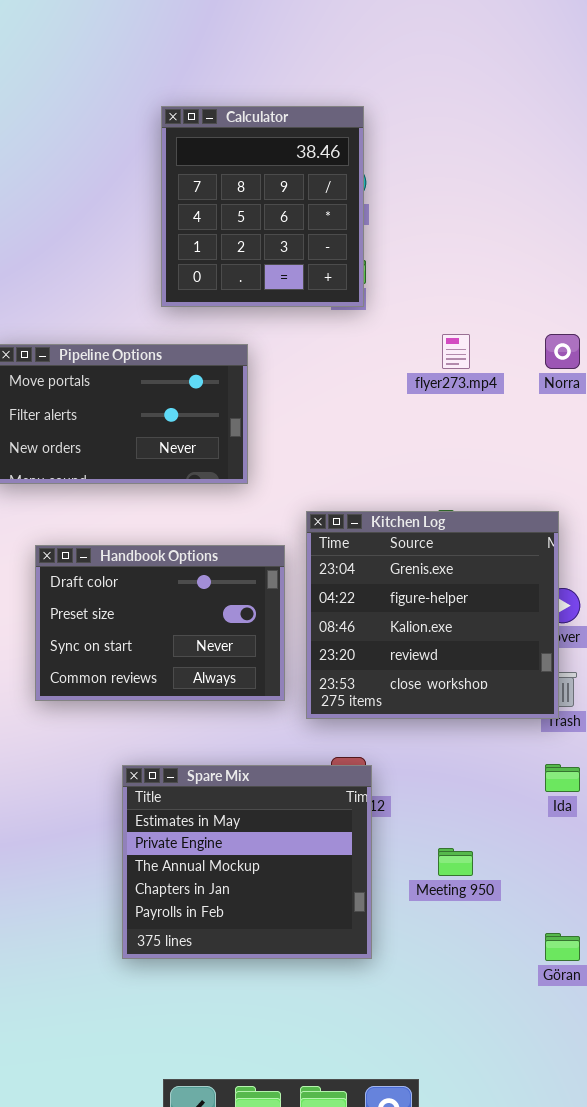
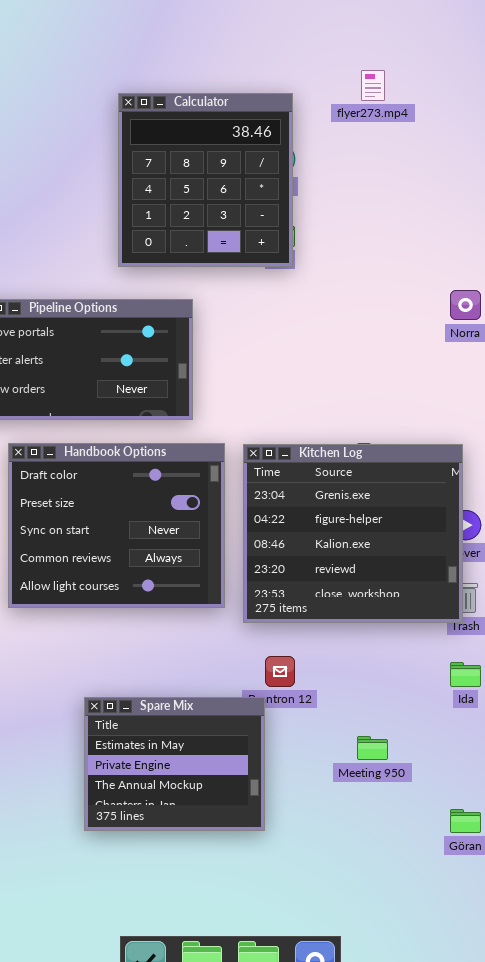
flyer273.mp4: [442,334,470,369] -> [361,70,385,101], moved
Handbook Options: [35,545,285,701] -> [8,443,225,608], resized
Spare Mix: [122,765,372,959] -> [84,697,265,831], resized

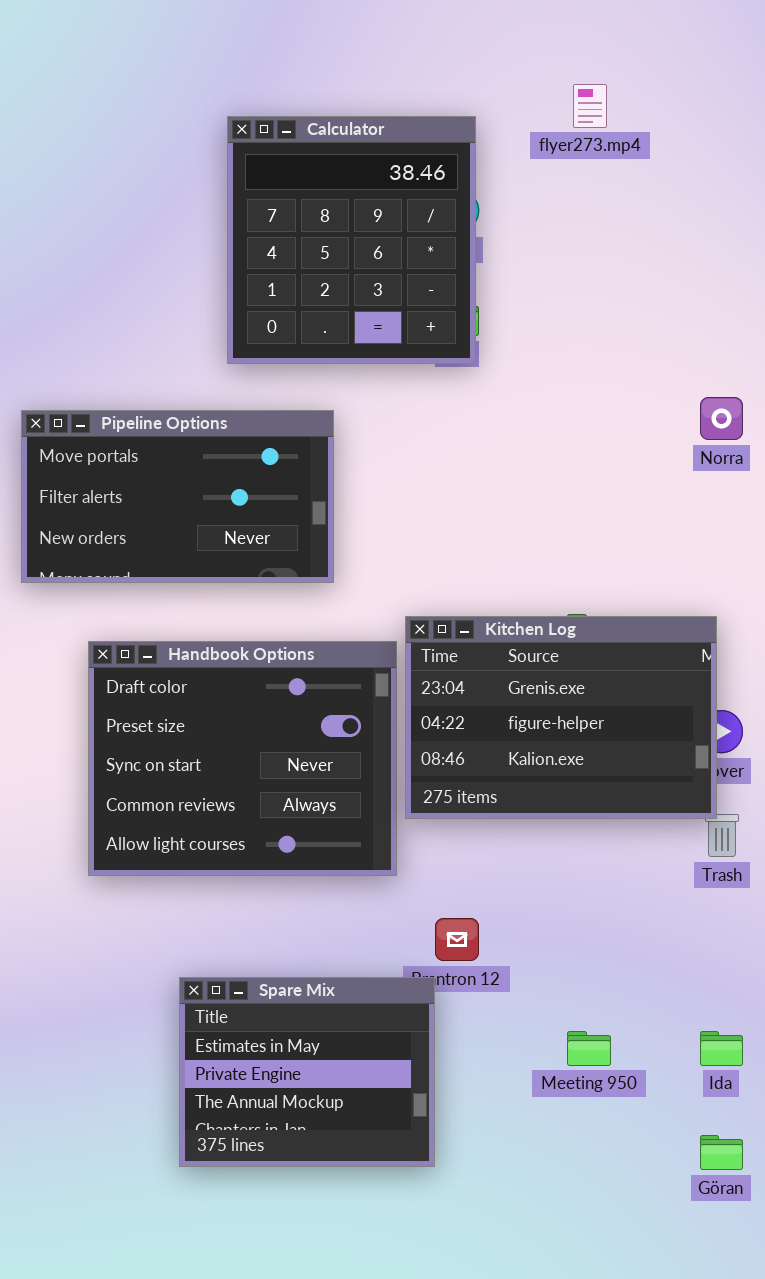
Handbook Options: [8,443,225,608] -> [88,641,397,876], moved
Kitchen Log: [243,444,463,623] -> [405,616,717,819], resized
Ida: [450,662,481,687] -> [700,1031,743,1066], moved

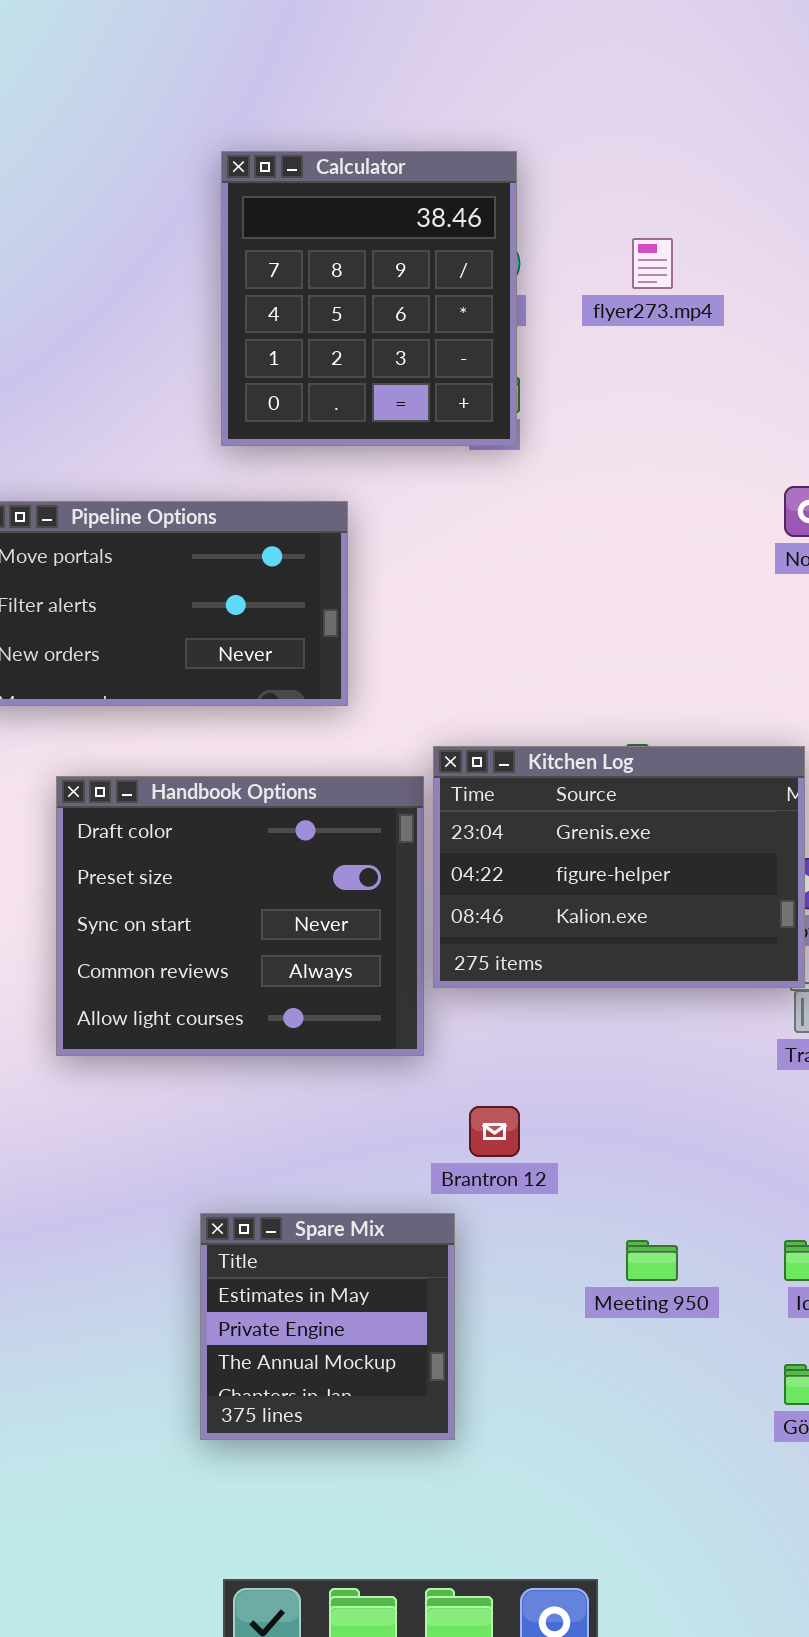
flyer273.mp4: [573,84,607,128] -> [632,238,673,289], moved
Spare Mix: [179,977,435,1167] -> [200,1213,455,1440], moved, resized

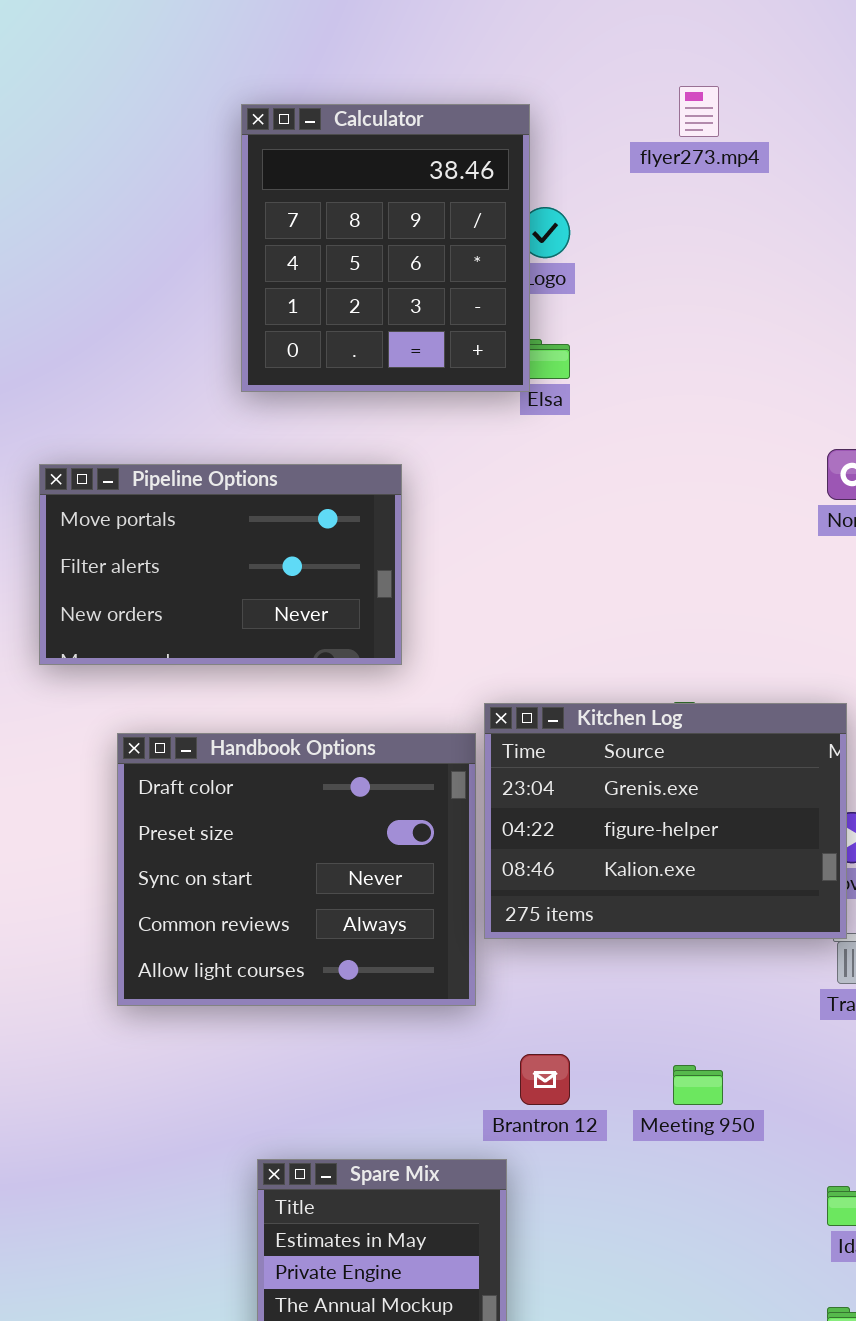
Calculator: [221,151,517,446] -> [241,104,530,392], moved
flyer273.mp4: [632,238,673,289] -> [679,86,719,137], moved
Meeting 950: [626,1240,678,1281] -> [673,1065,723,1105], moved

